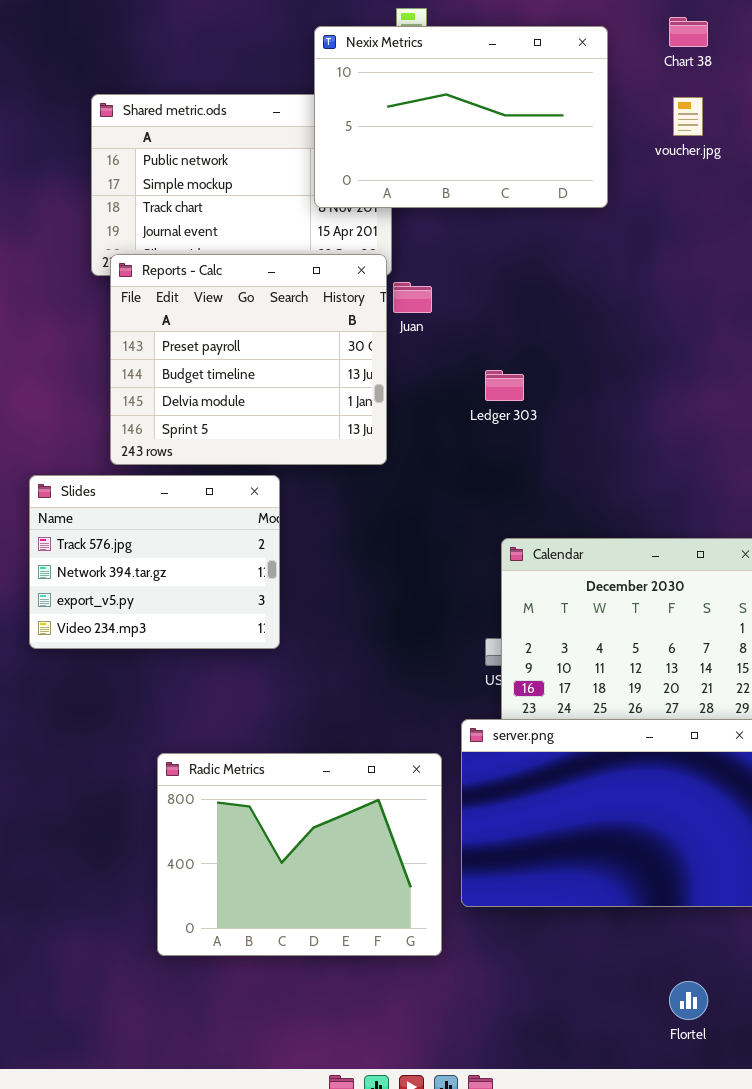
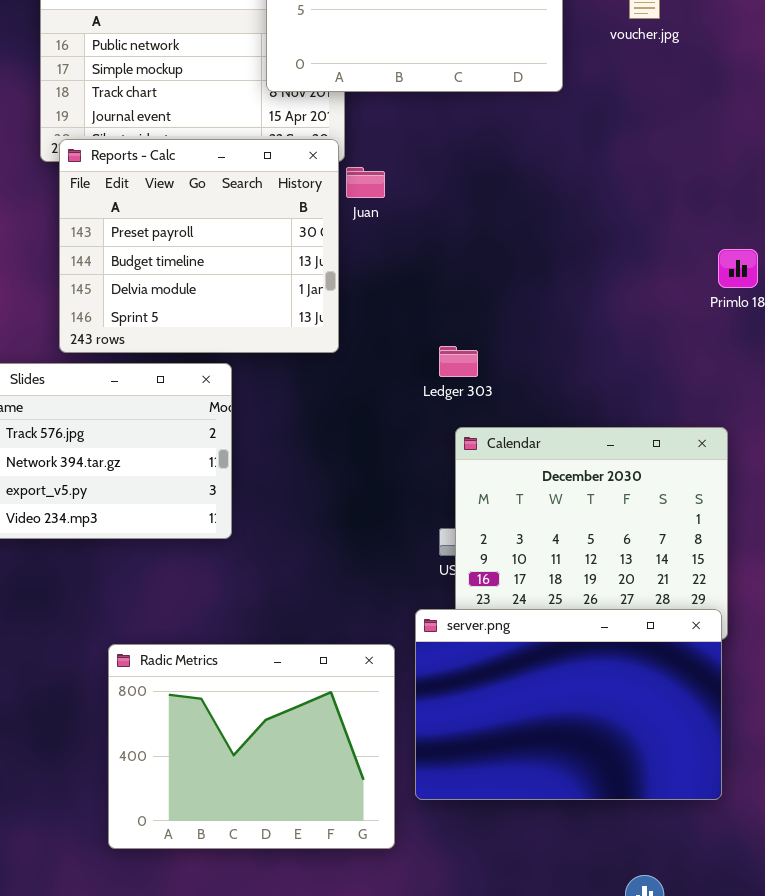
Ledger 303: [485,370,524,401] -> [439,346,478,377], moved

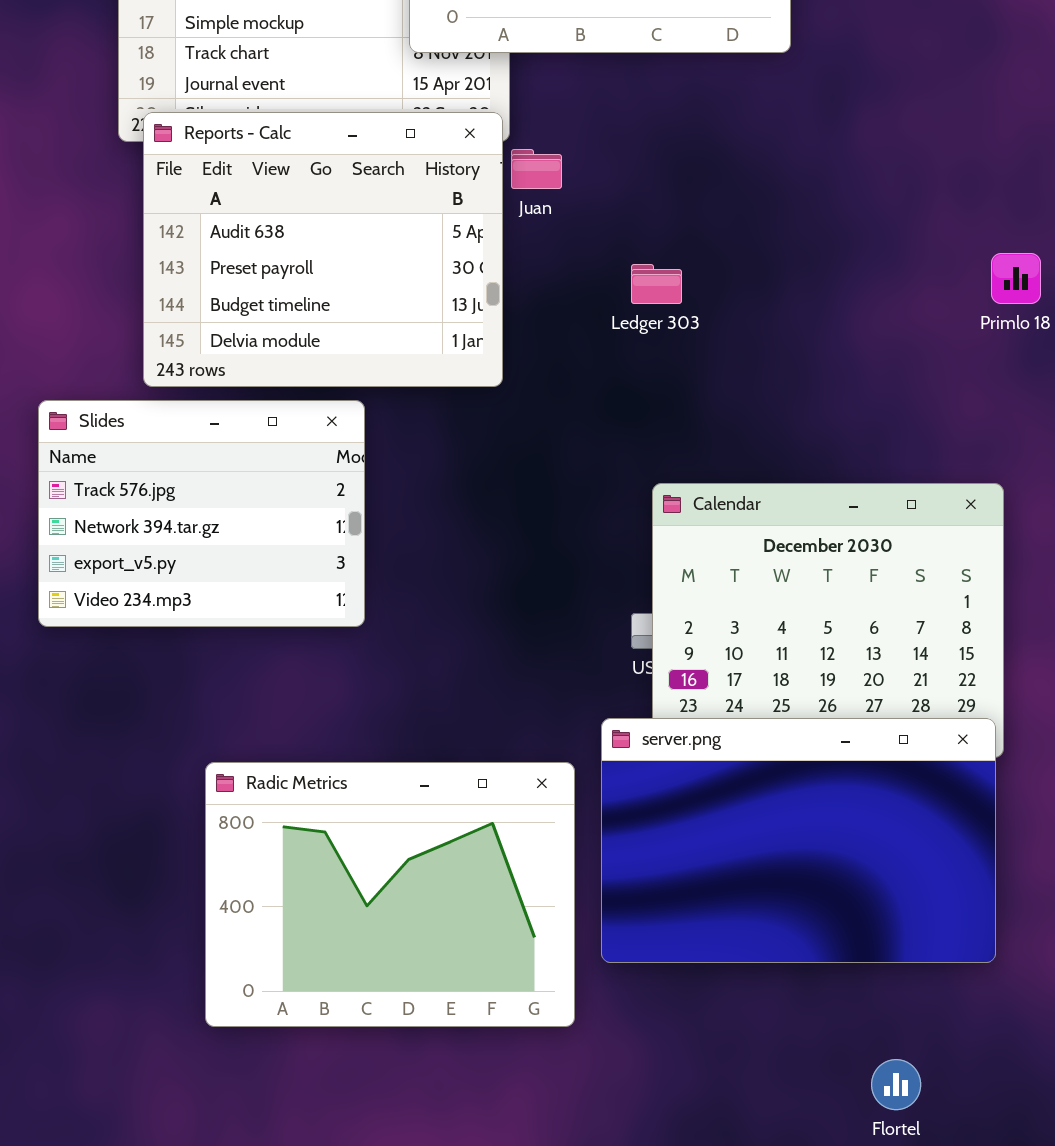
Reports - Calc: [59,139,339,353] -> [143,112,503,387], scrolled up 1 row
Ledger 303: [439,346,478,377] -> [631,264,682,304], moved

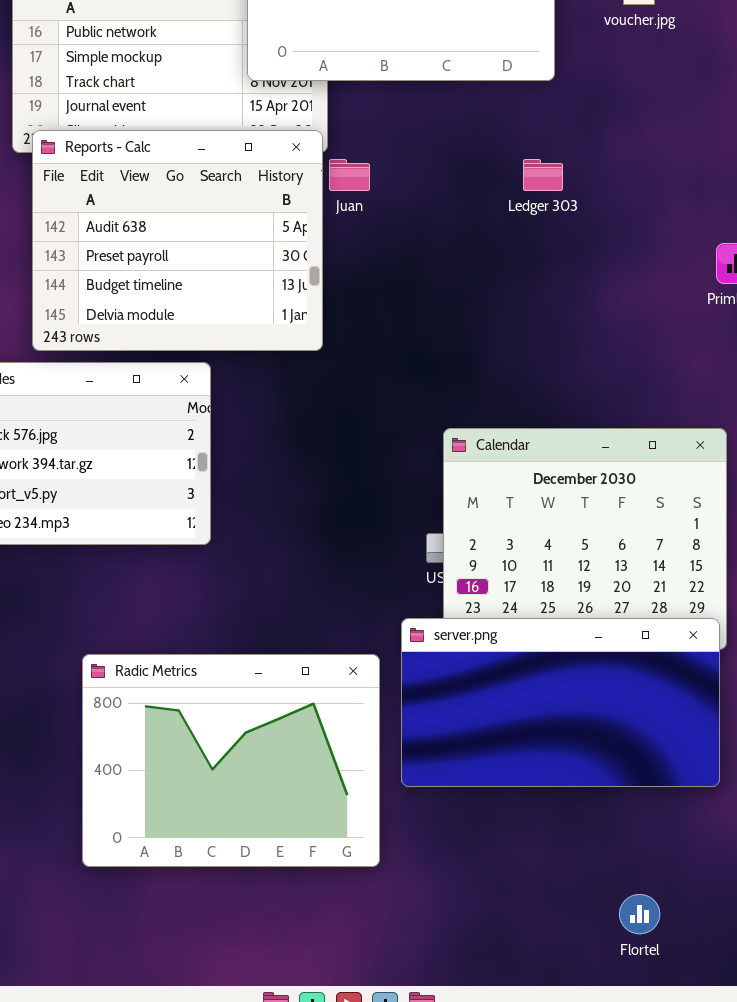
Ledger 303: [631,264,682,304] -> [523,159,563,191], moved
server.png: [601,718,996,963] -> [401,618,720,787], resized

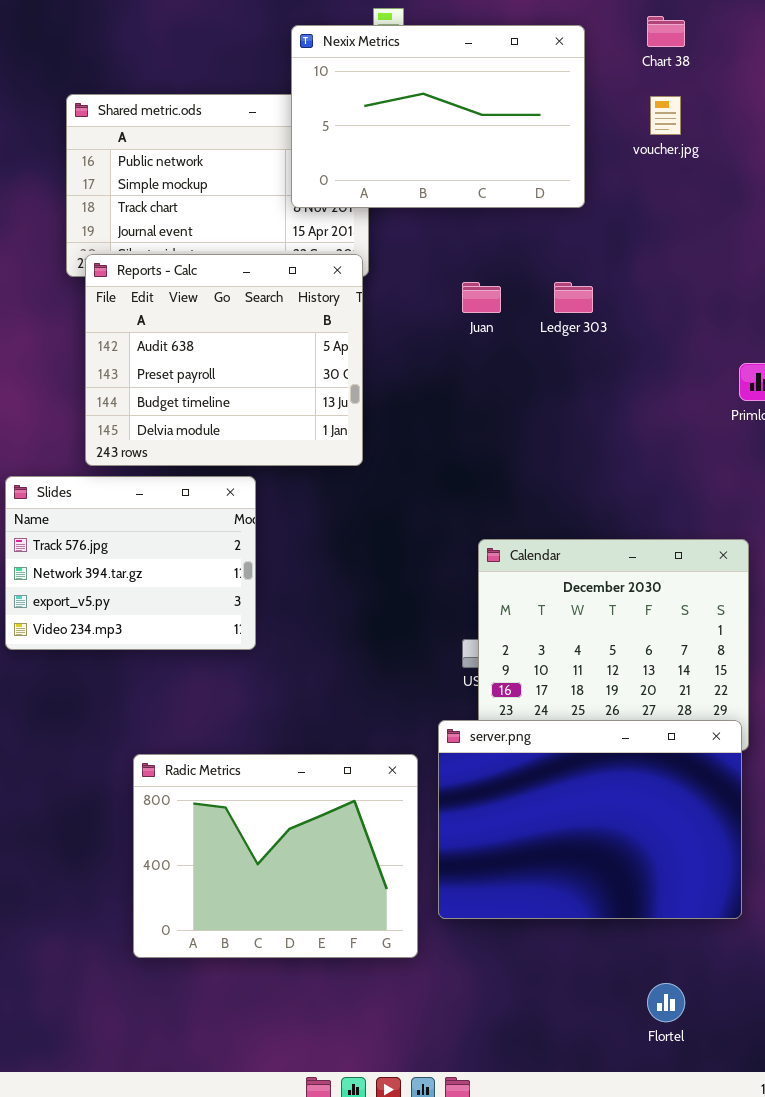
Juan: [329,159,370,191] -> [462,282,501,313], moved
server.png: [401,618,720,787] -> [438,720,742,919], resized

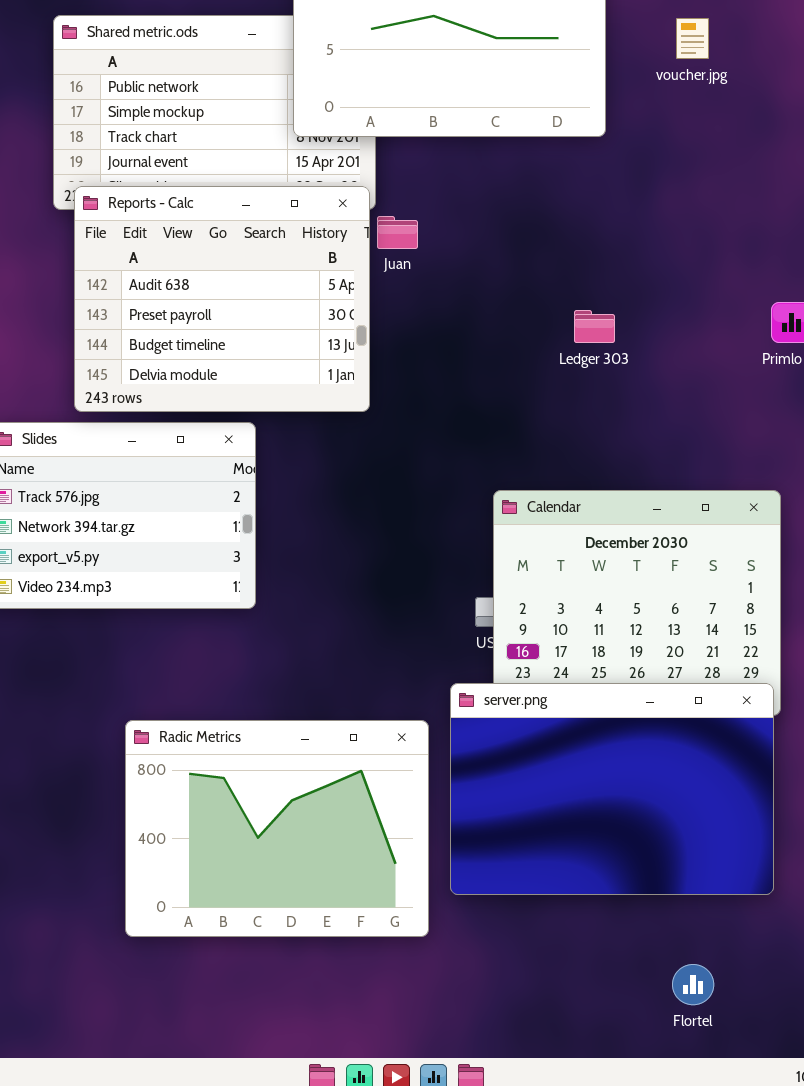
Juan: [462,282,501,313] -> [377,216,418,249], moved
Ledger 303: [554,282,593,313] -> [574,310,615,343], moved

